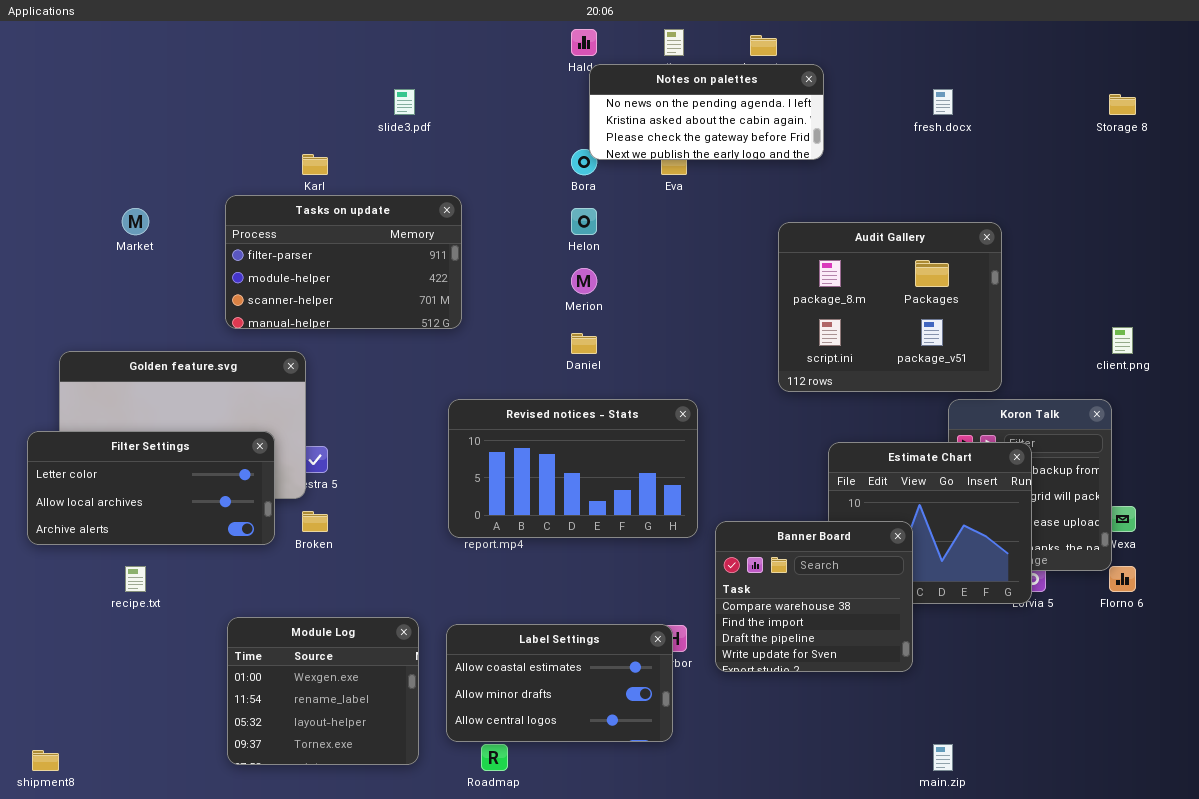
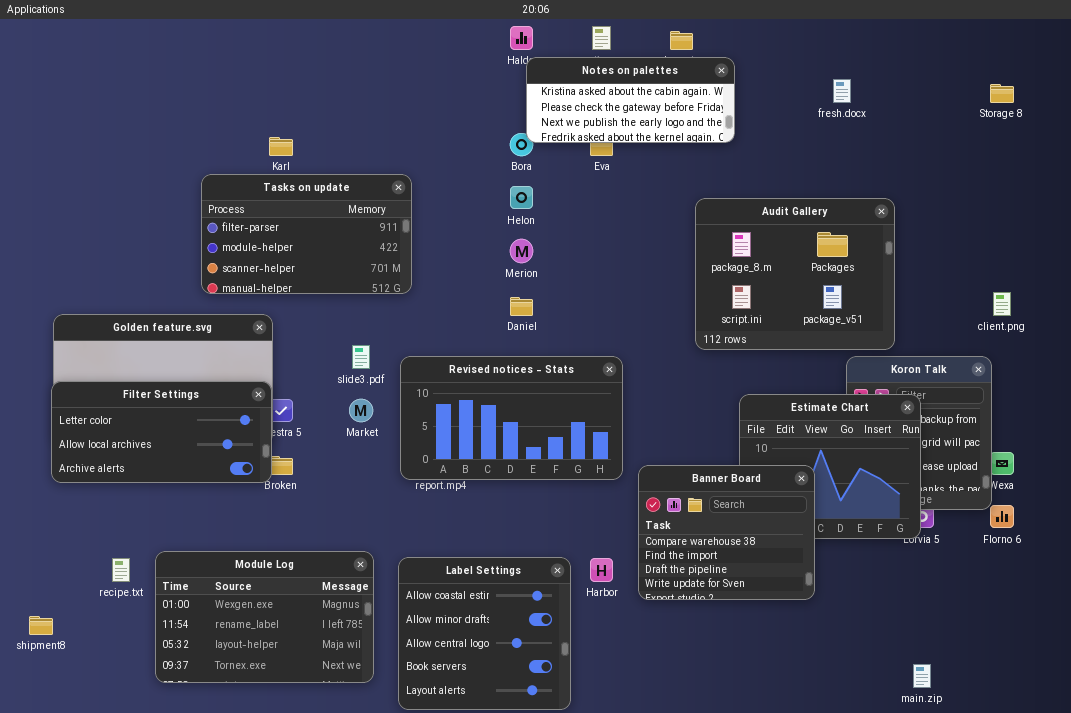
Notes on palettes: [589,64,824,160] -> [526,57,735,143], scrolled down 1 row
slide3.pdf: [394,89,415,115] -> [352,345,370,369], moved
Market: [122,208,149,235] -> [349,399,373,422], moved
Filter Settings: [27,431,275,545] -> [51,381,272,483], moved
recipe.txt: [125,566,146,592] -> [112,558,130,582], moved
Module Log: [227,617,419,765] -> [155,551,374,683], resized
Label Settings: [446,624,673,742] -> [398,557,571,710], resized
main.zip: [933,744,953,771] -> [913,664,931,688], moved
shipment8: [32,750,59,771] -> [29,616,53,635], moved

